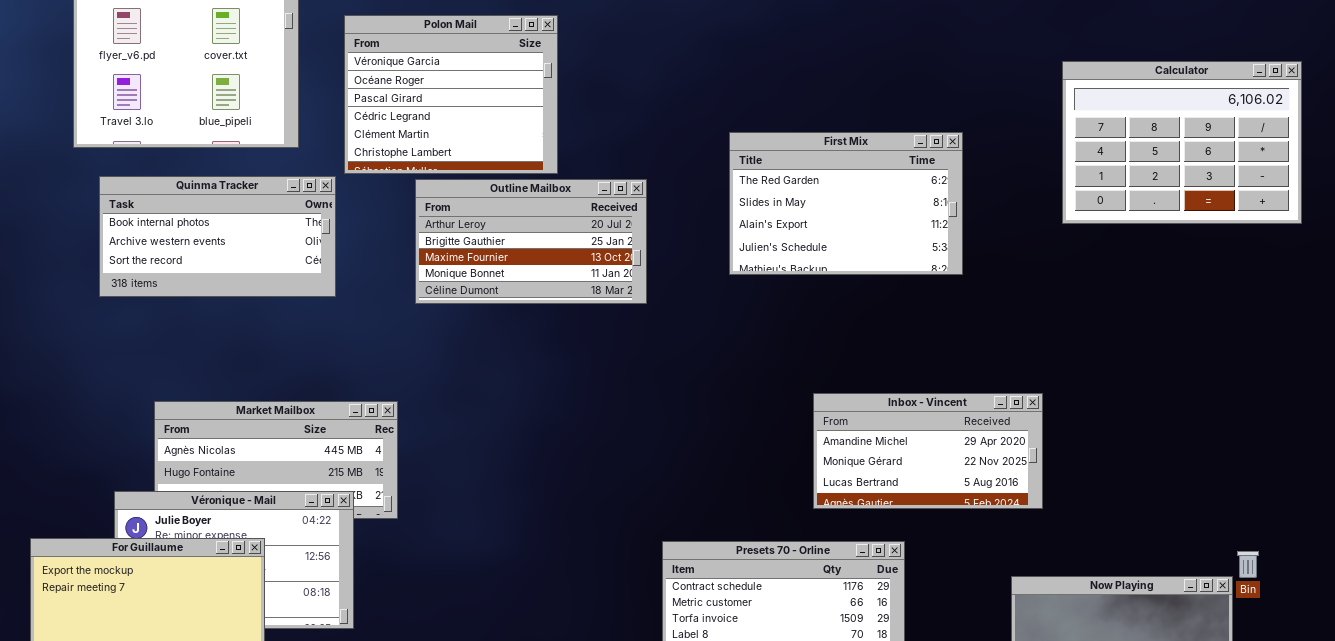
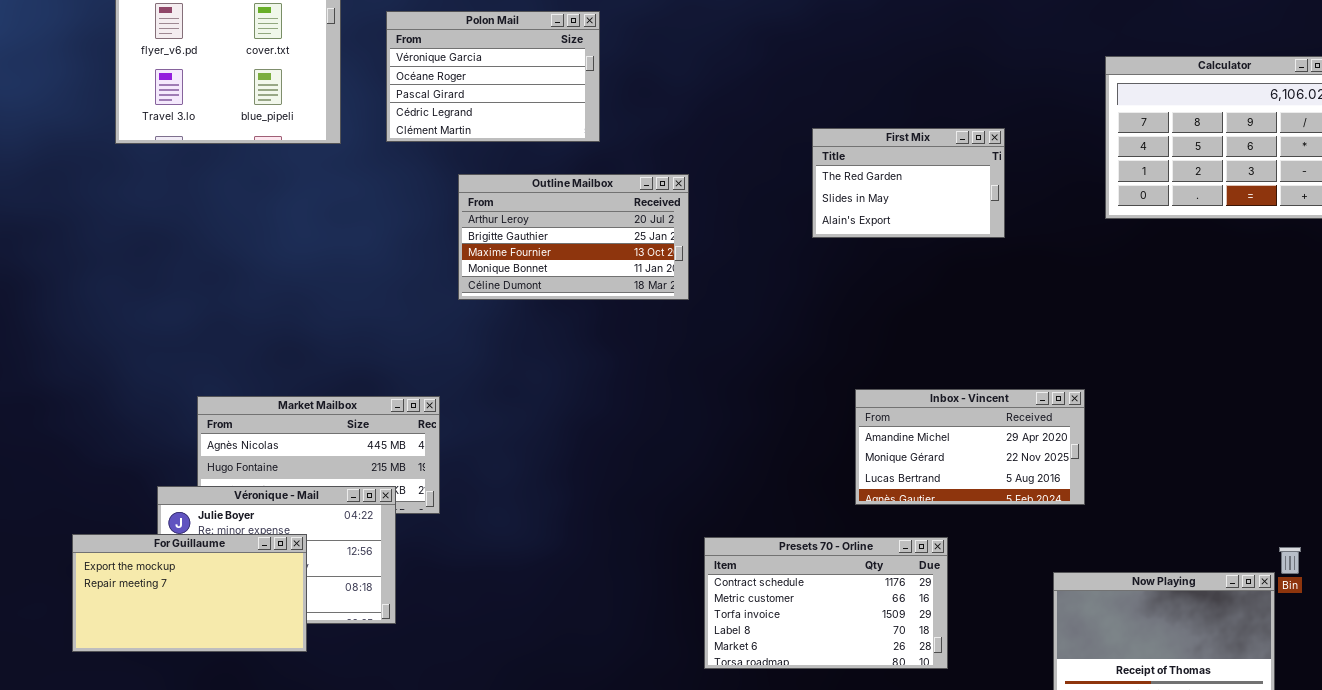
Polon Mail: [344,15,558,174] -> [386,11,600,142], resized
First Mix: [729,132,963,275] -> [812,128,1005,238], resized
Quinma Tracker: [99,176,336,297] -> none, closed

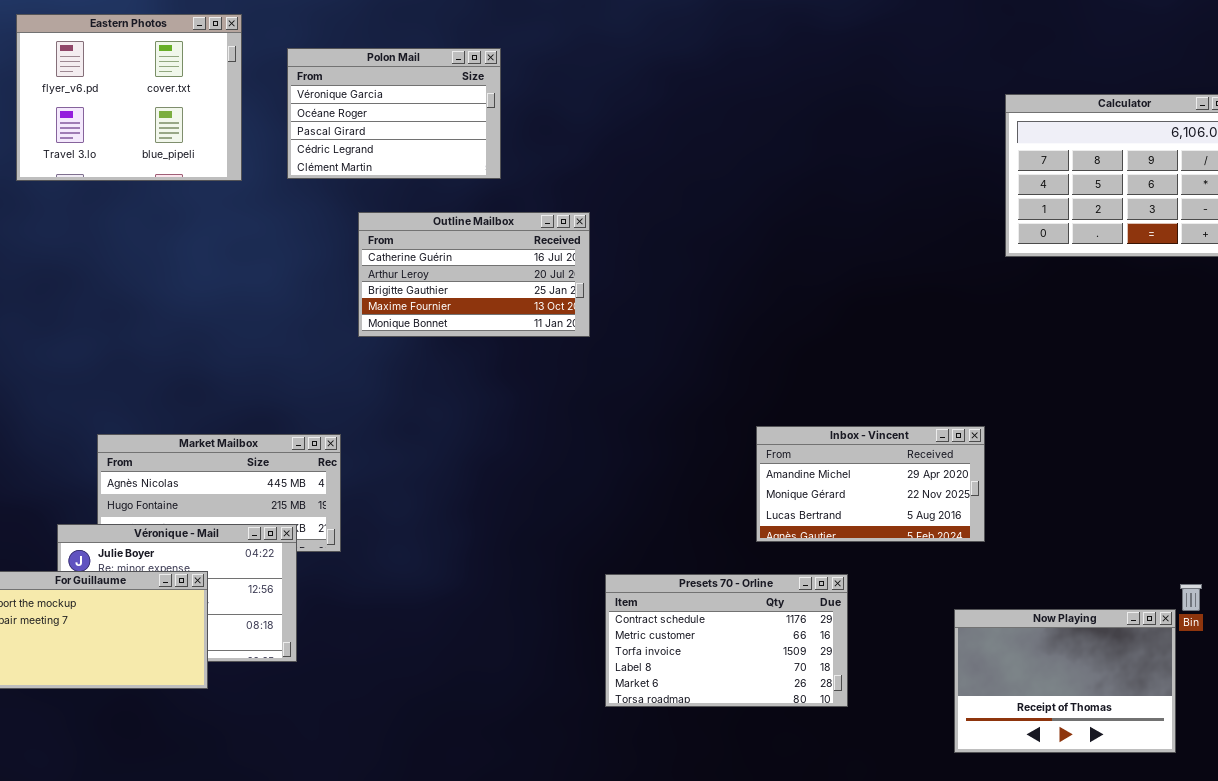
First Mix: [812,128,1005,238] -> none, closed
Outline Mailbox: [458,174,689,300] -> [358,212,590,337], scrolled up 1 row

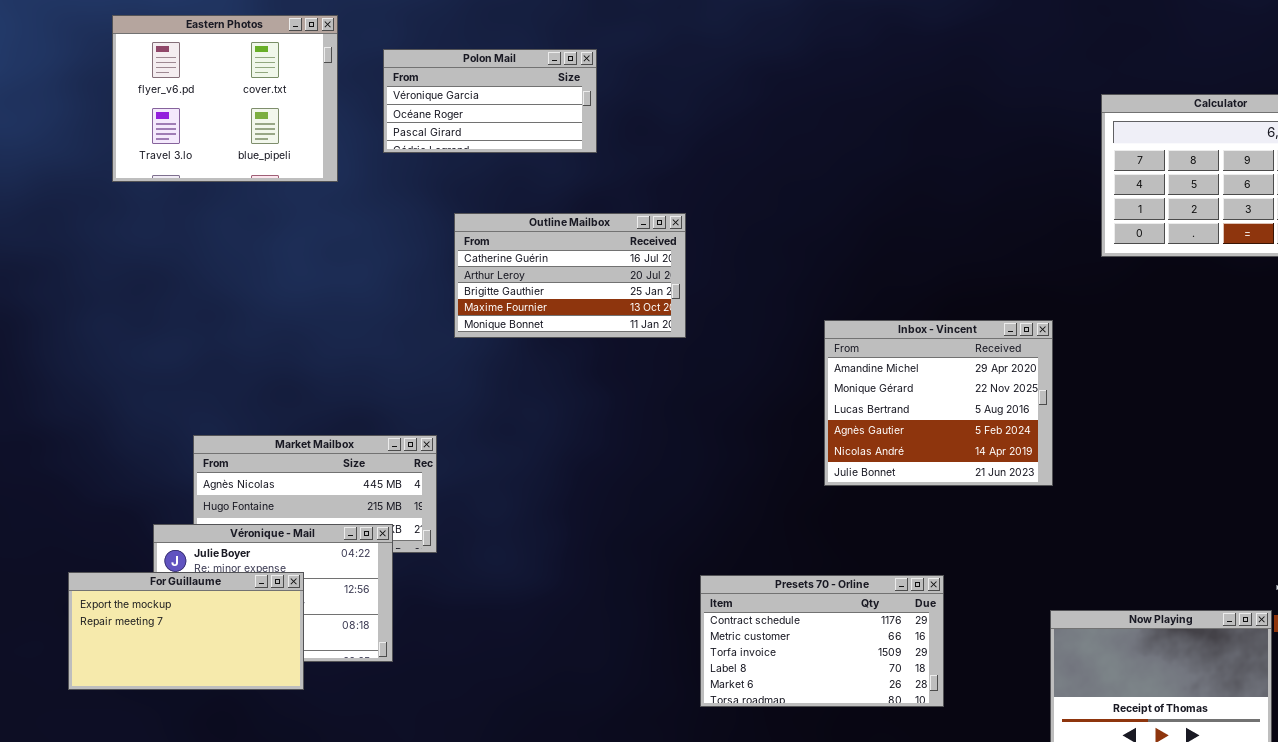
Polon Mail: [287,48,501,179] -> [383,49,597,153], resized
Inbox - Vincent: [756,426,985,542] -> [824,320,1053,486], moved, resized

